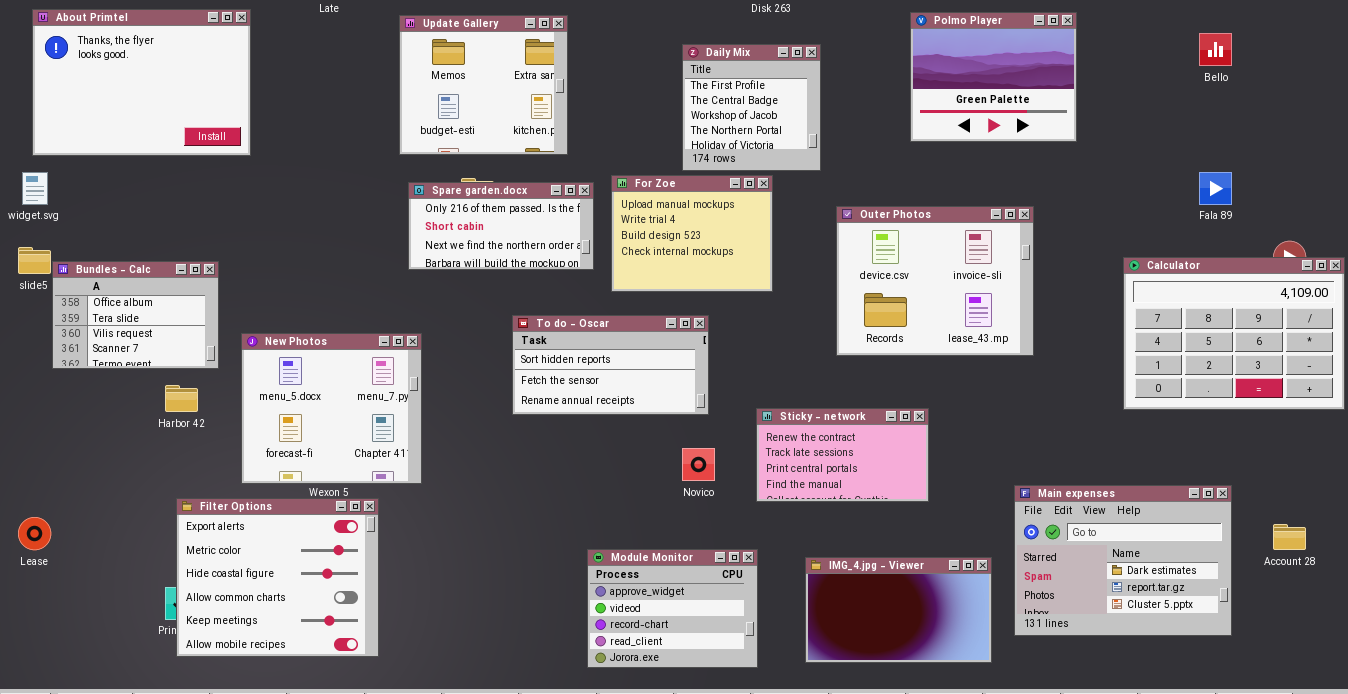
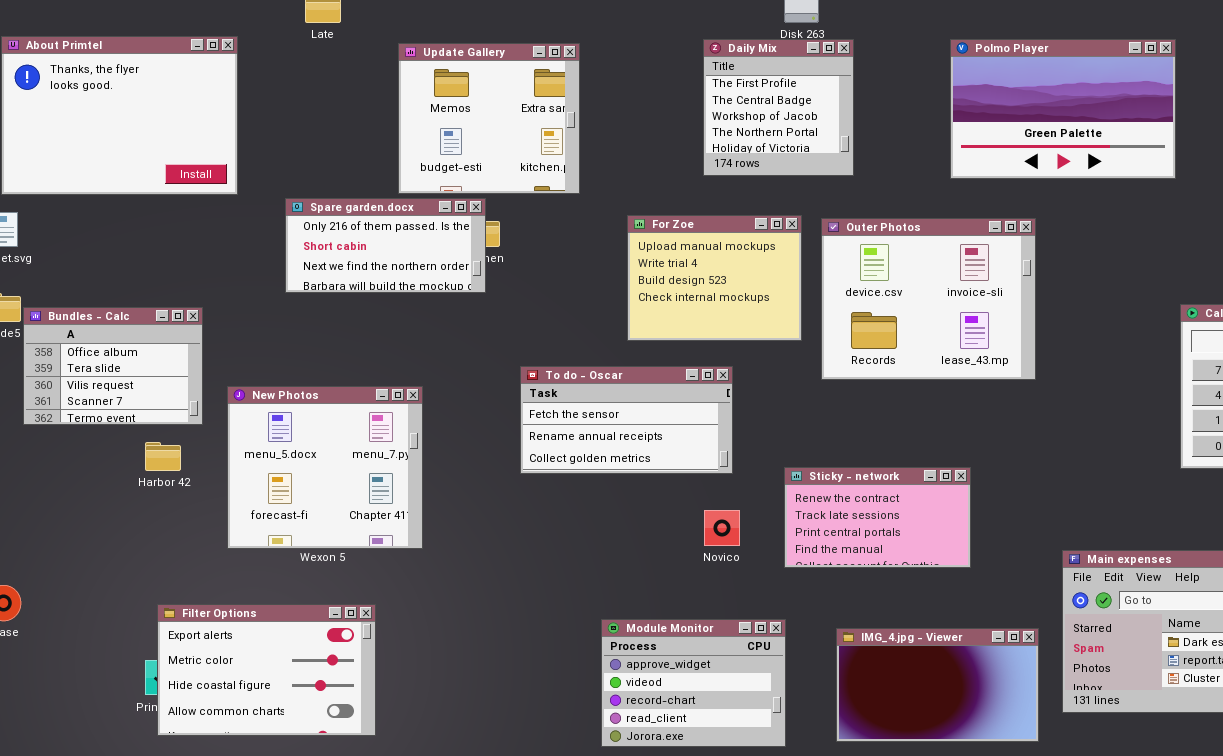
Polmo Player: [910,12,1077,142] -> [950,39,1176,179], resized
Daily Mix: [682,44,821,171] -> [703,39,854,176], moved
Spare garden.docx: [408,182,594,270] -> [285,198,486,293], moved
Outer Photos: [836,206,1034,356] -> [821,218,1036,380], moved
To do - Oscar: [512,315,709,415] -> [520,366,733,474], scrolled down 1 row
Filter Options: [176,498,379,657] -> [157,604,376,736], resized

